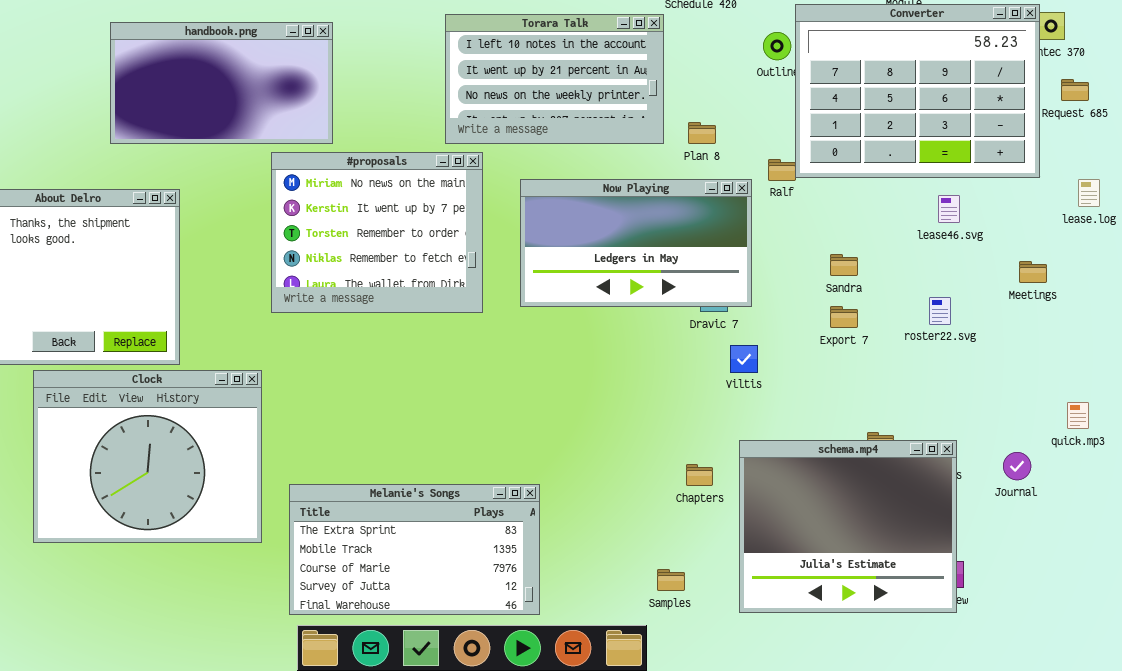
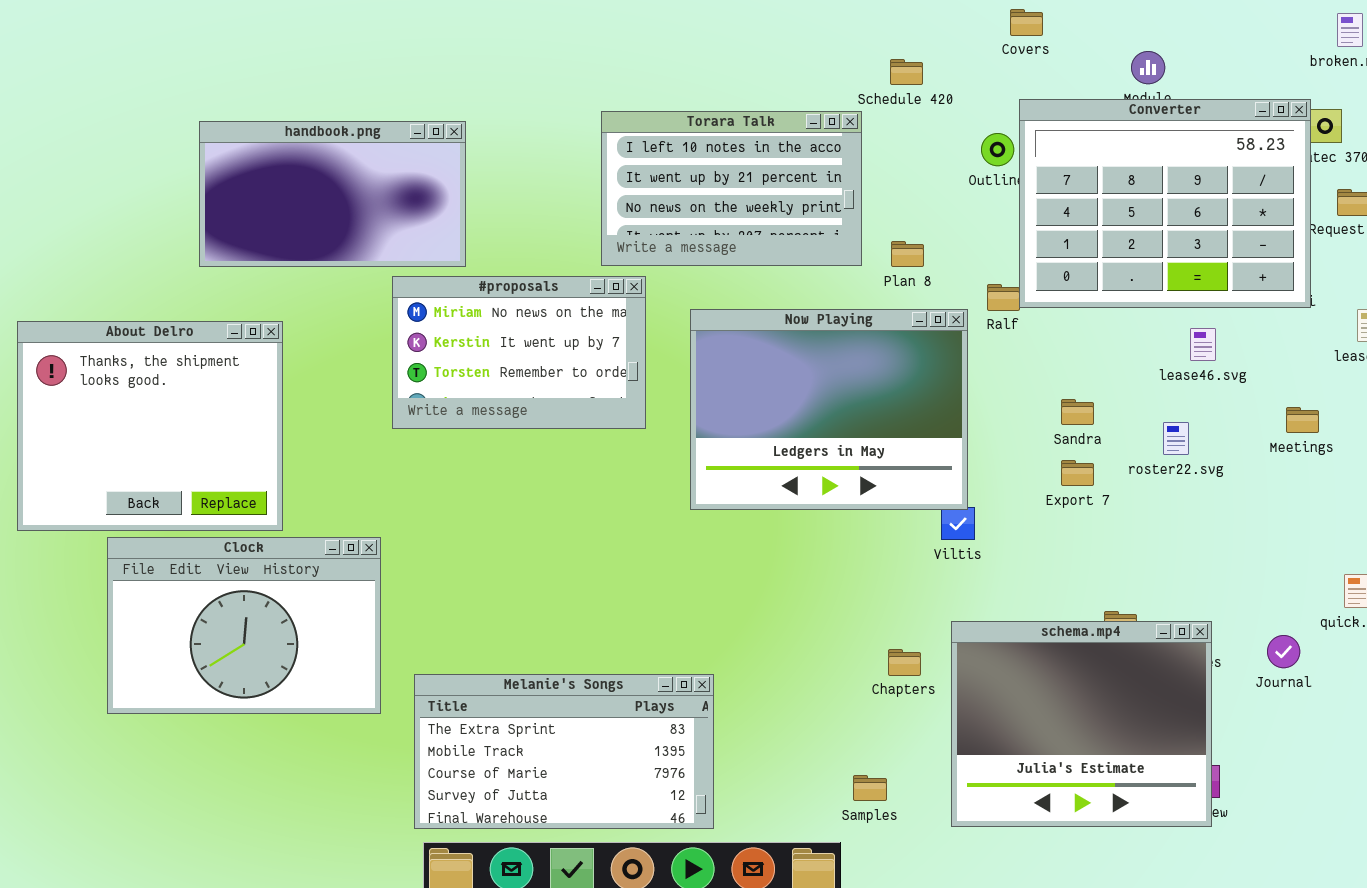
#proposals: [271,152,483,313] -> [392,276,646,429], resized
Now Playing: [520,179,752,307] -> [690,309,968,510], resized
roster22.svg: [929,297,951,325] -> [1163,422,1189,455], moved
Clock: [33,370,262,543] -> [107,537,381,714], resized

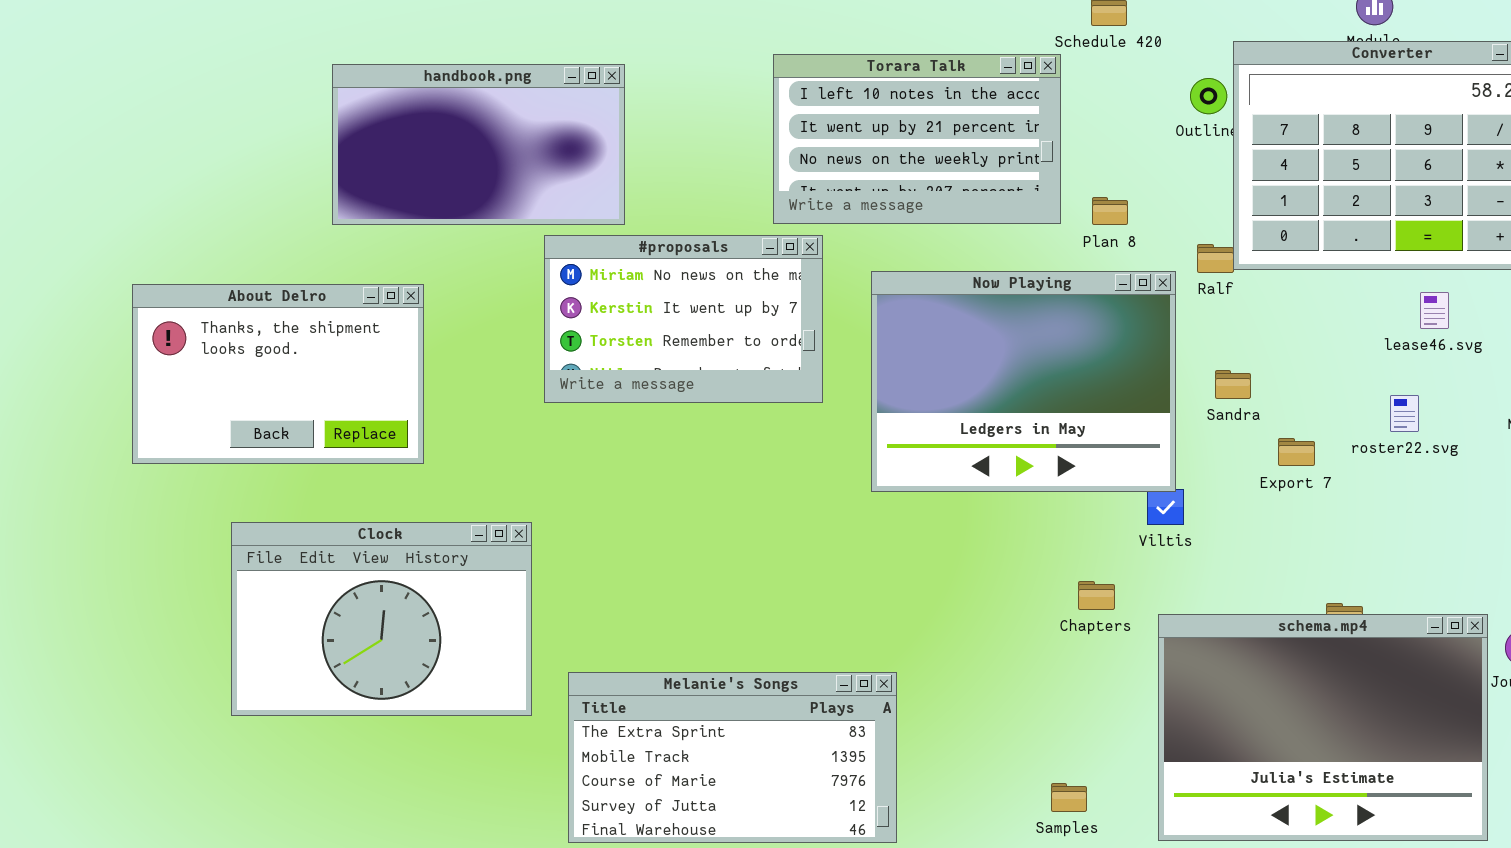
About Delro: [17,321,283,531] -> [132,284,424,464], resized
Sandra: [1061,399,1094,425] -> [1215,370,1251,399], moved
schema.mp4: [951,621,1212,827] -> [1158,614,1488,841], resized
Chapters: [888,649,921,676] -> [1078,581,1115,610], moved

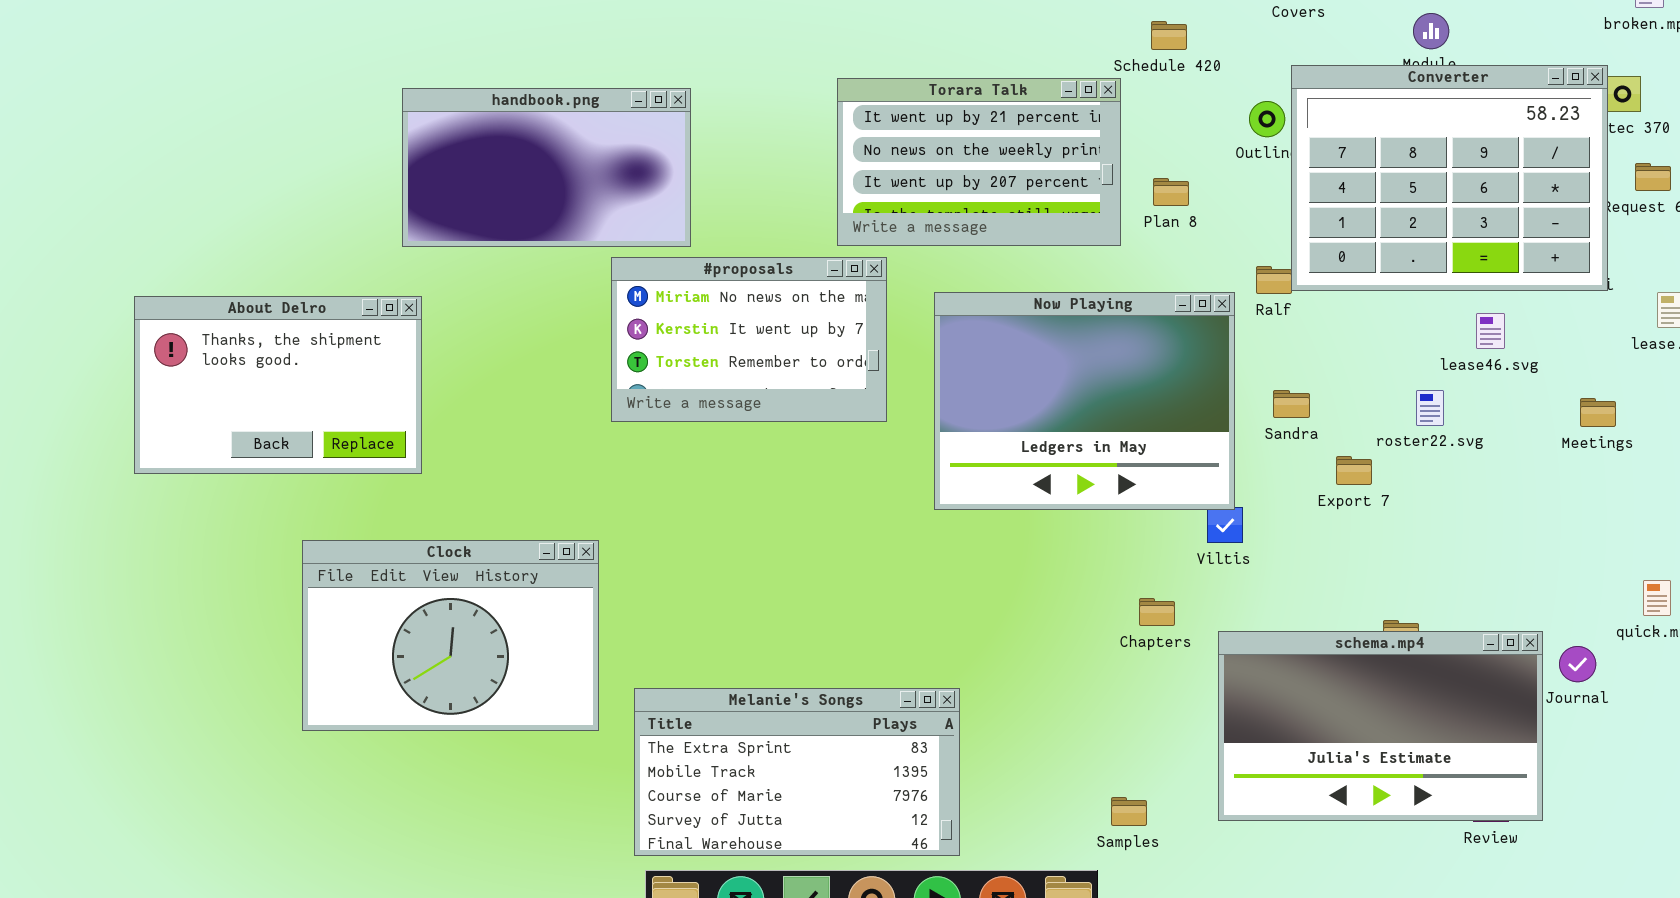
Torara Talk: [773,54,1061,224] -> [837,78,1121,246], scrolled down 1 row
Plan 8: [1092,197,1128,225] -> [1153,178,1189,206], moved
About Delro: [132,284,424,464] -> [134,296,422,474], moved
roster22.svg: [1390,395,1419,432] -> [1416,390,1444,426], moved
schema.mp4: [1158,614,1488,841] -> [1218,631,1543,821], resized

